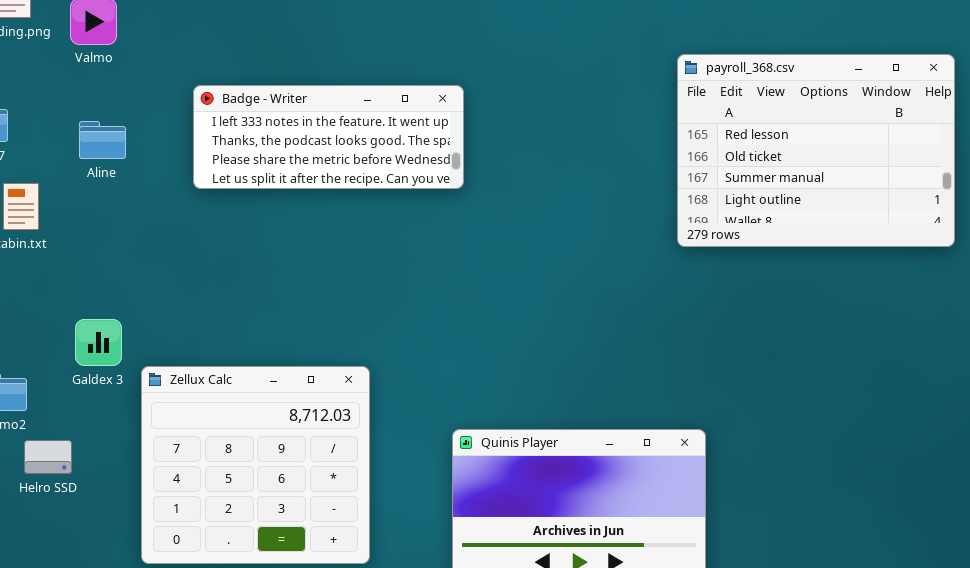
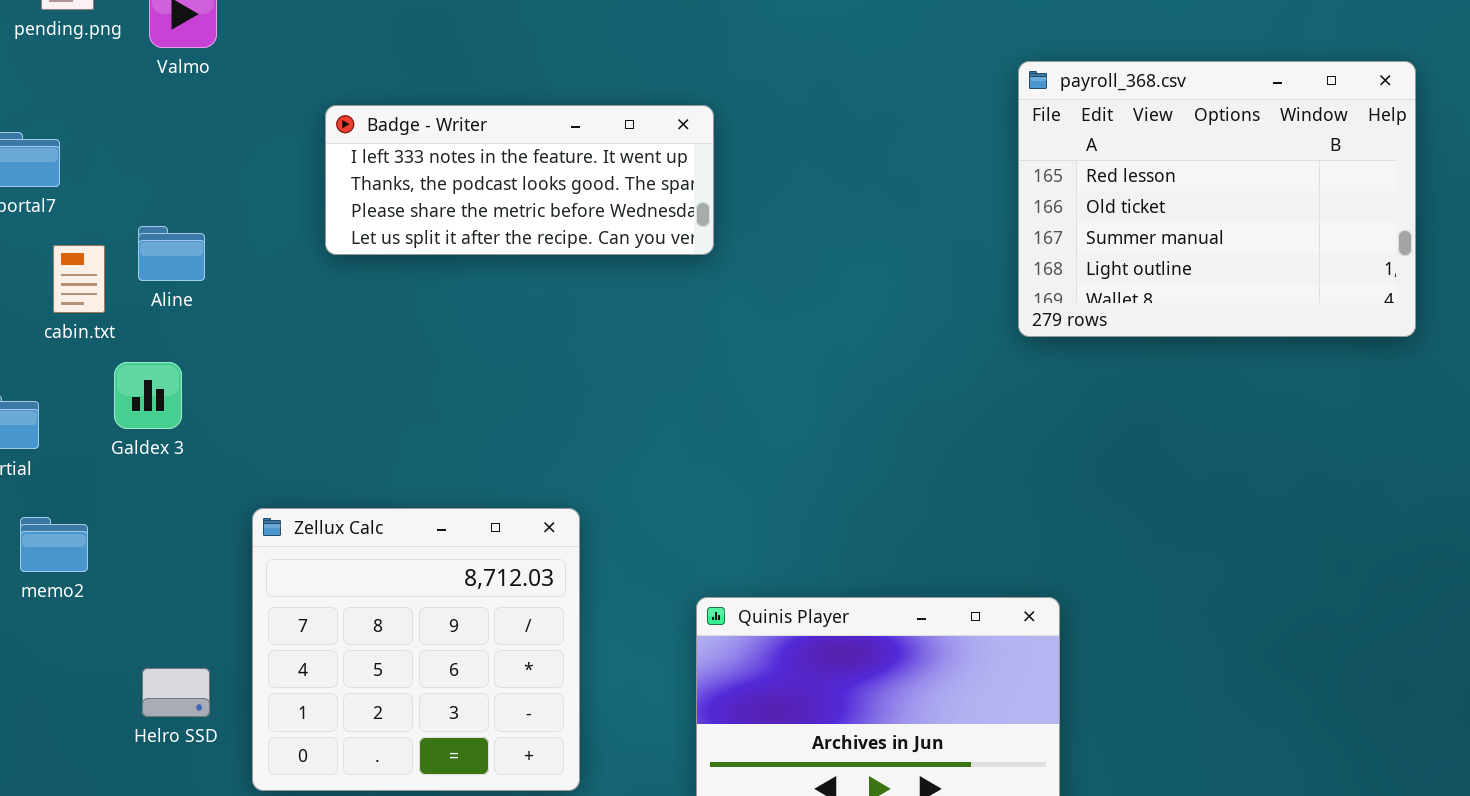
Aline: [79,121,126,159] -> [138,226,205,281], moved
Galdex 3: [75,319,122,366] -> [114,362,182,429], moved
Helro SSD: [24,440,72,474] -> [142,668,210,717], moved

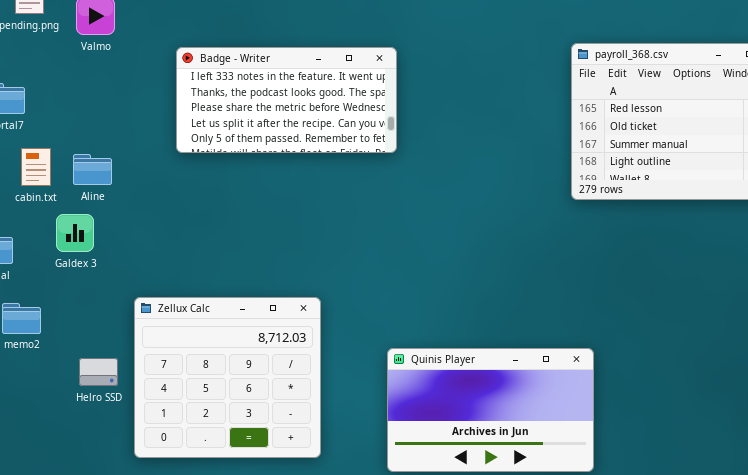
Badge - Writer: [325,105,714,255] -> [176,47,397,153], resized
Aline: [138,226,205,281] -> [73,154,112,185], moved
Helro SSD: [142,668,210,717] -> [79,358,118,386], moved

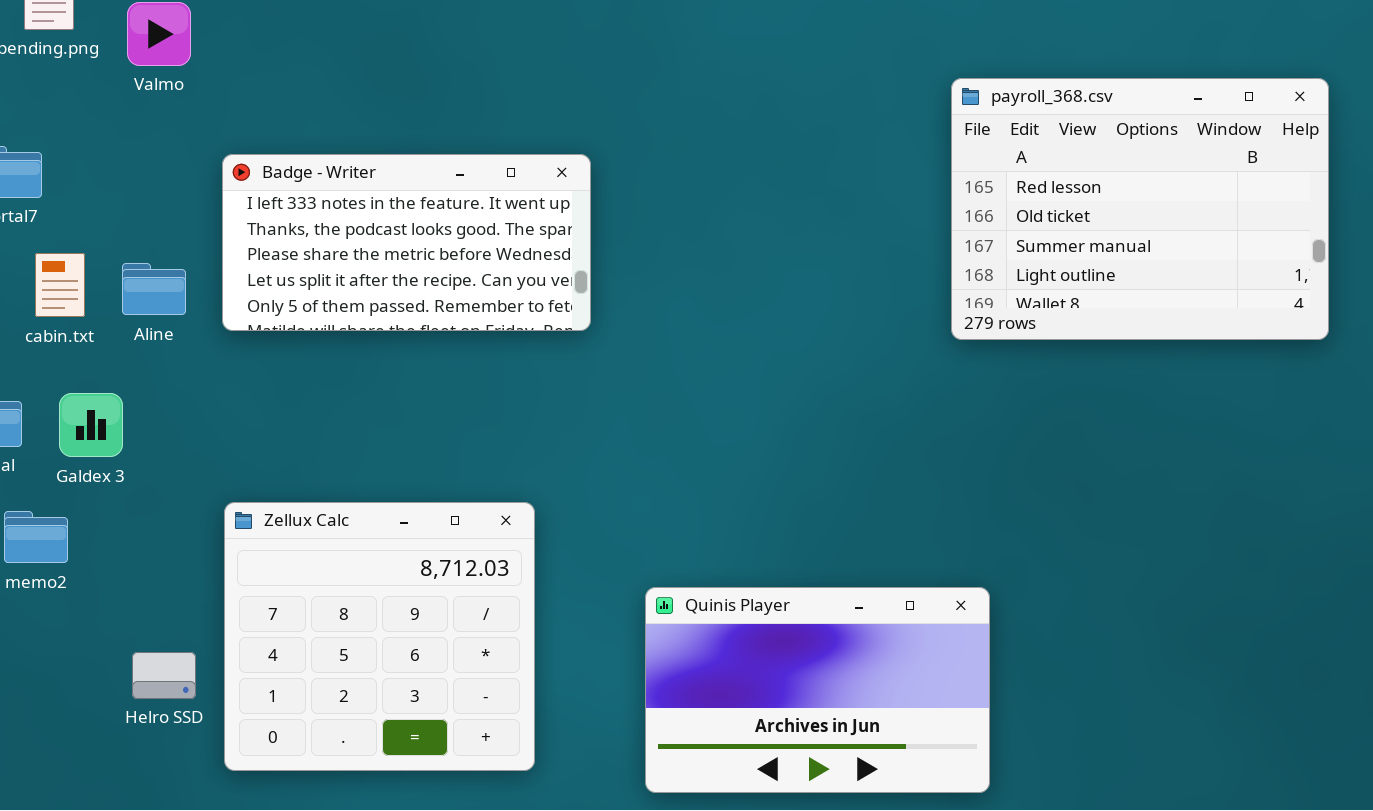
Badge - Writer: [176,47,397,153] -> [222,154,591,331], moved
Galdex 3: [56,214,94,252] -> [59,393,123,457], moved
Helro SSD: [79,358,118,386] -> [132,652,196,699], moved

